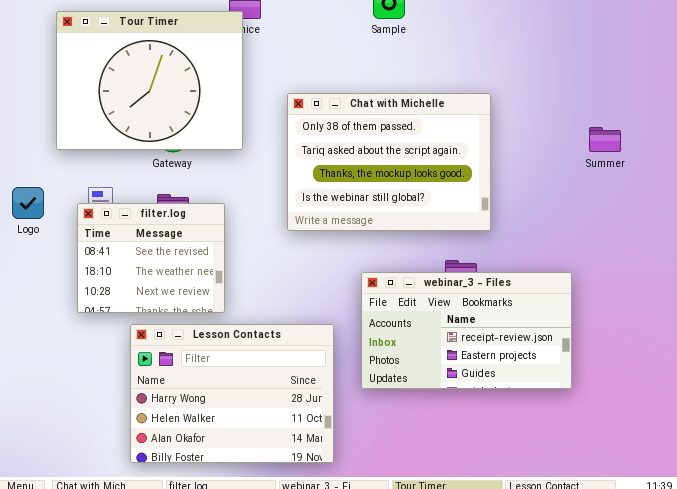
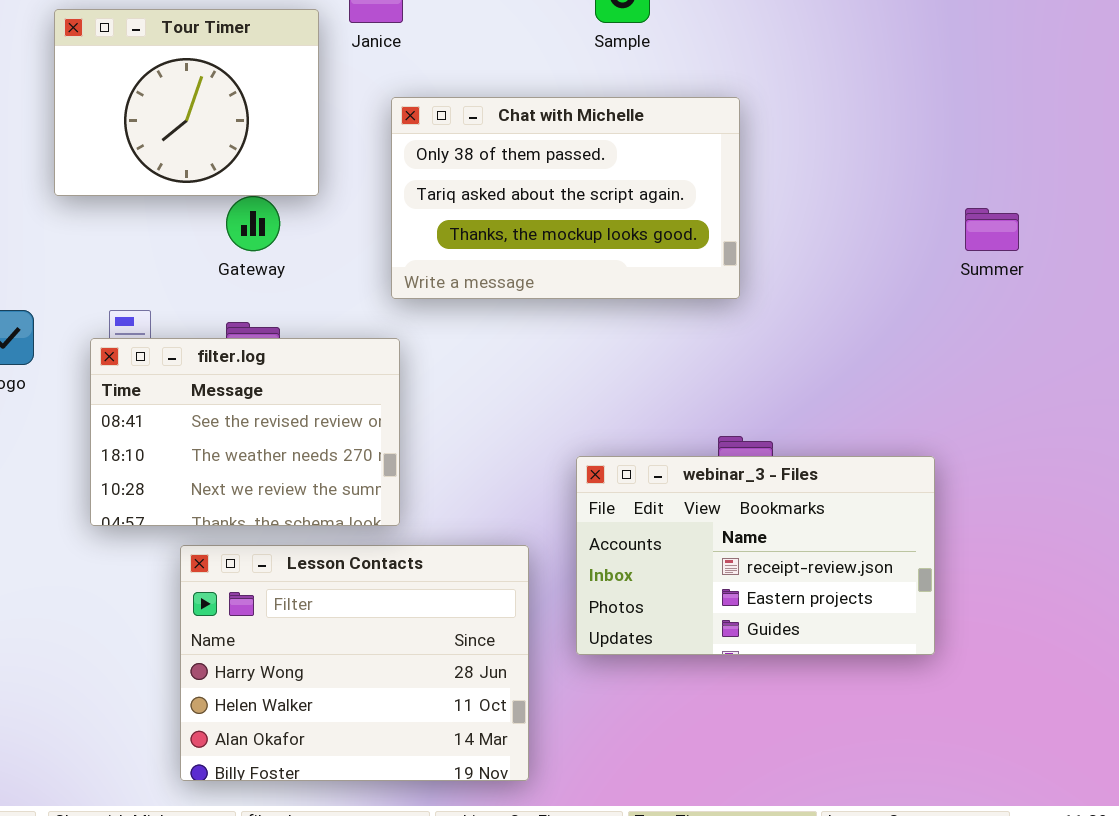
Tour Timer: [56,11,243,150] -> [54,9,319,196], resized
Chat with Michelle: [287,93,491,231] -> [391,97,740,299], moved, resized
filter.log: [77,203,225,313] -> [90,338,400,526], resized

